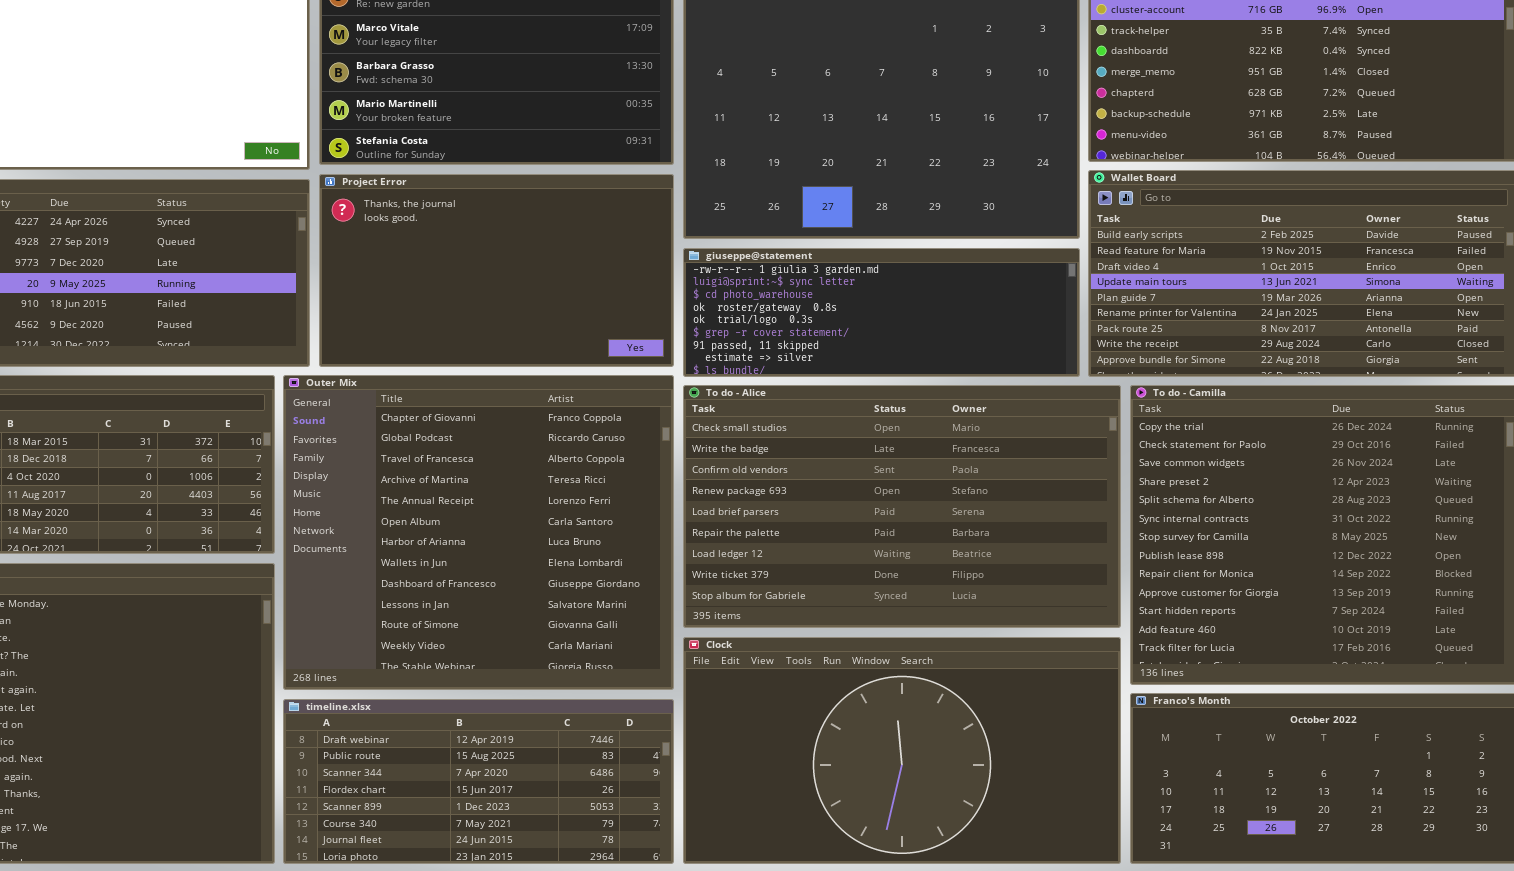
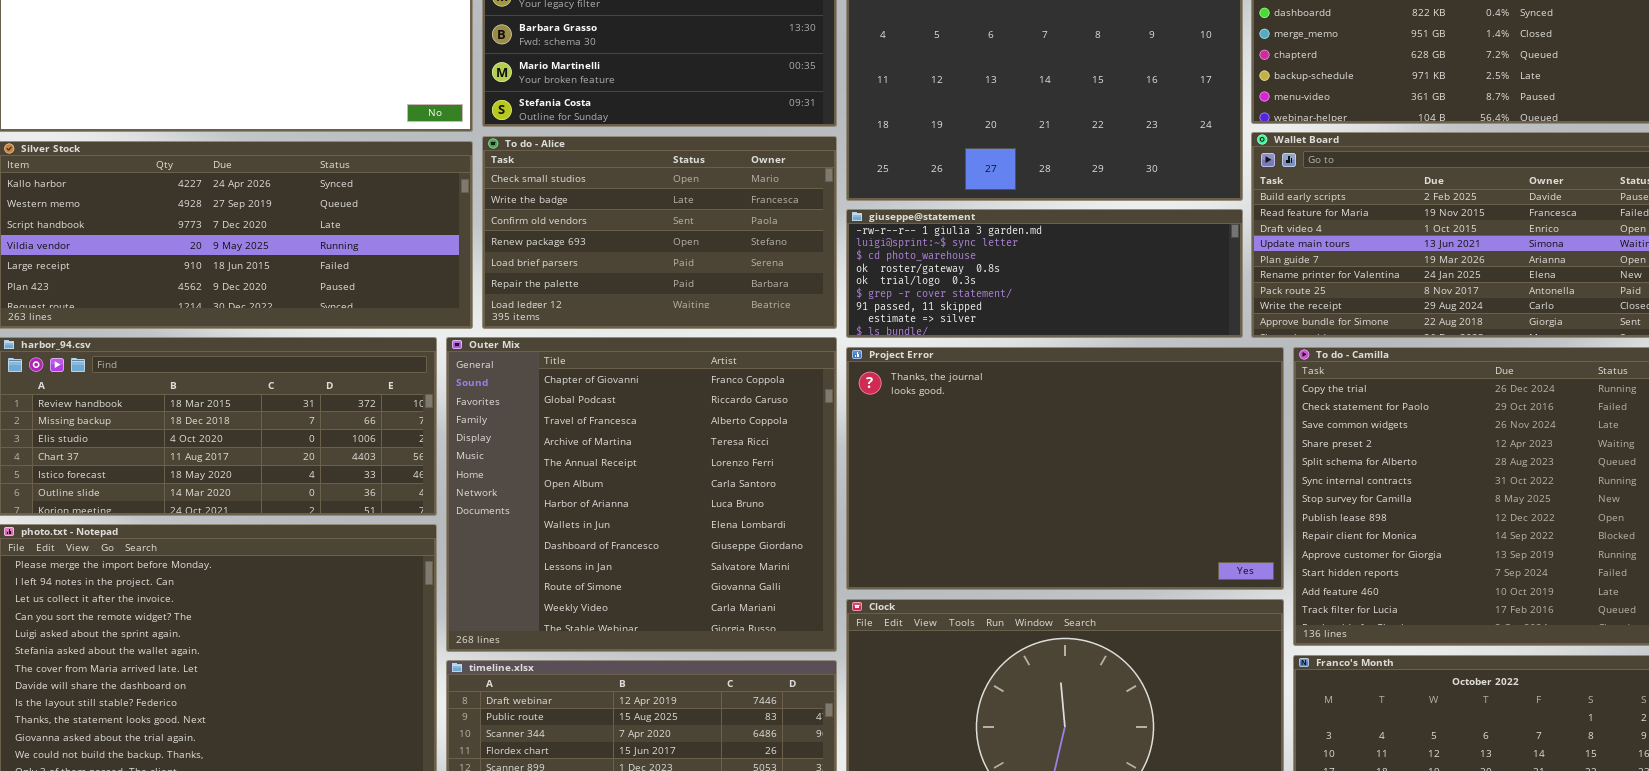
Project Error: [319,174,674,367] -> [846,347,1284,590], moved, resized
To do - Alice: [683,385,1121,628] -> [482,136,837,329], moved, resized

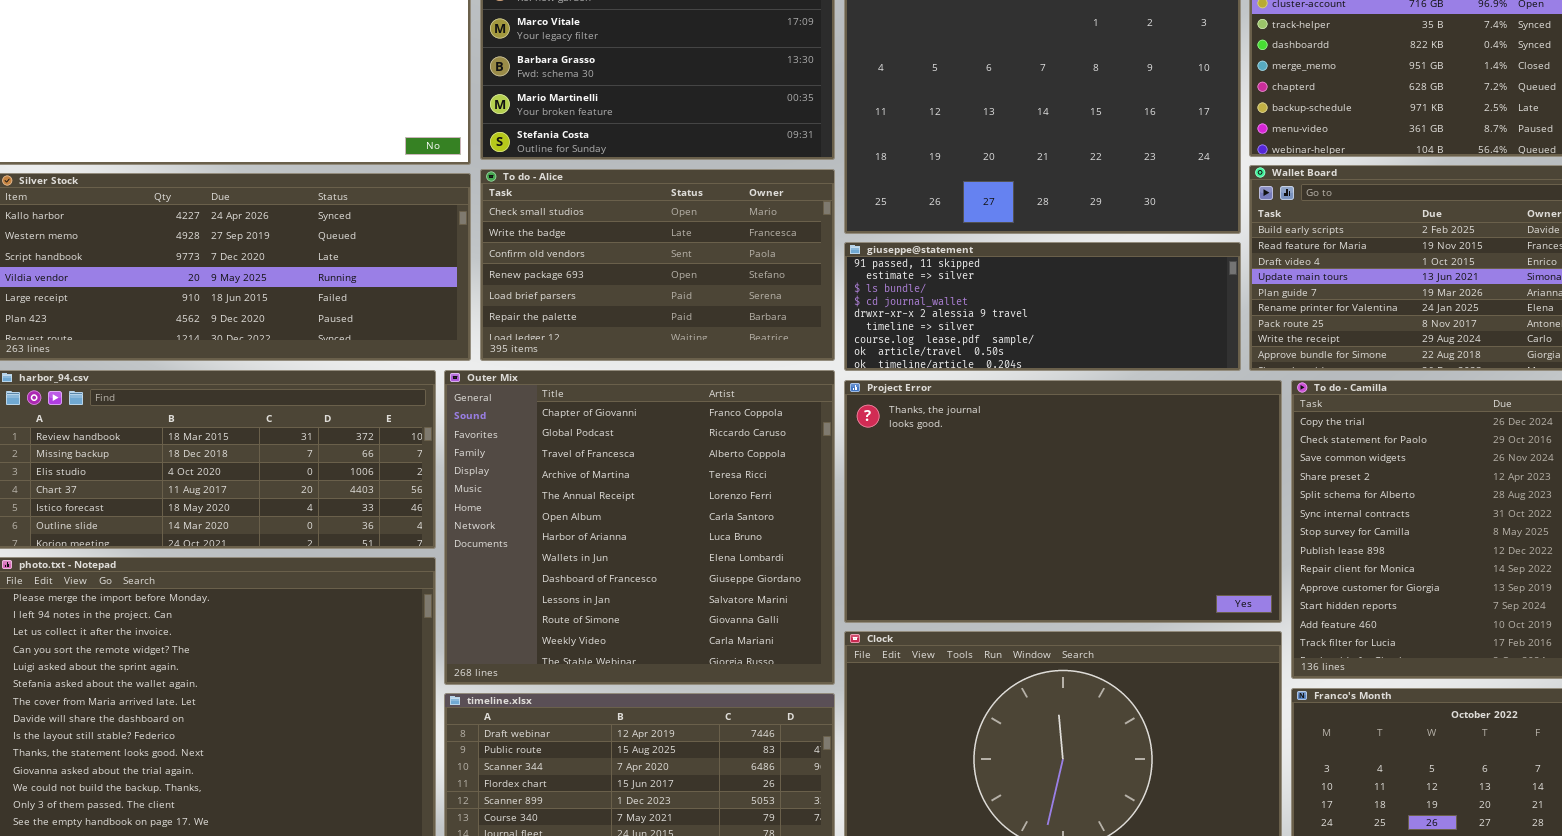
giuseppe@statement: [846,209,1243,338] -> [844,242,1241,371], scrolled down 6 rows

